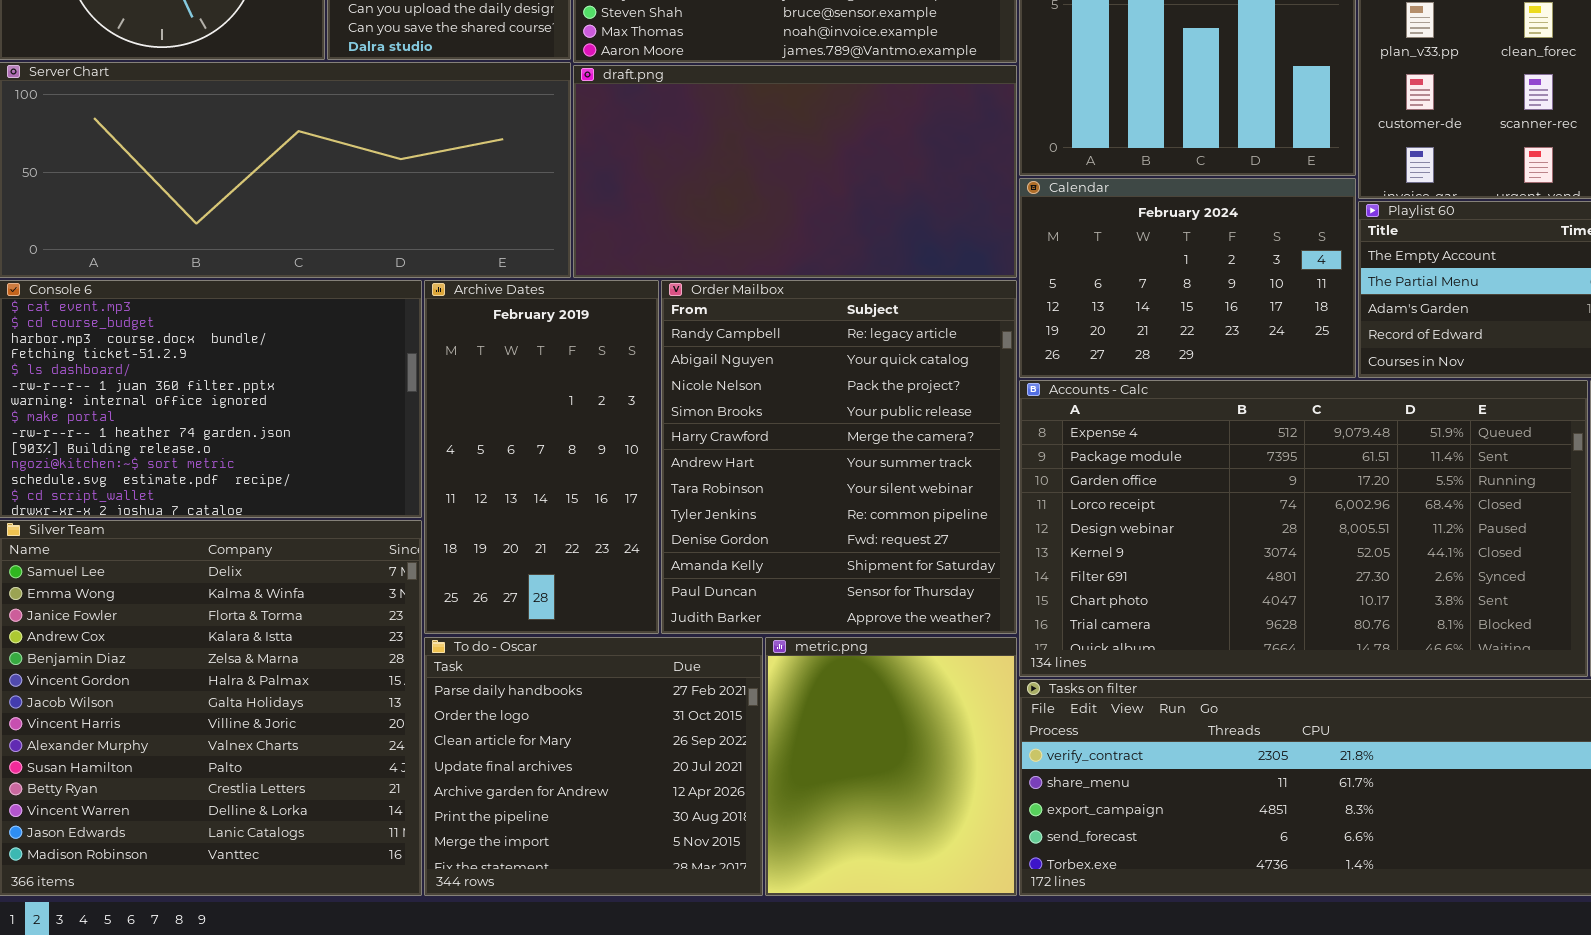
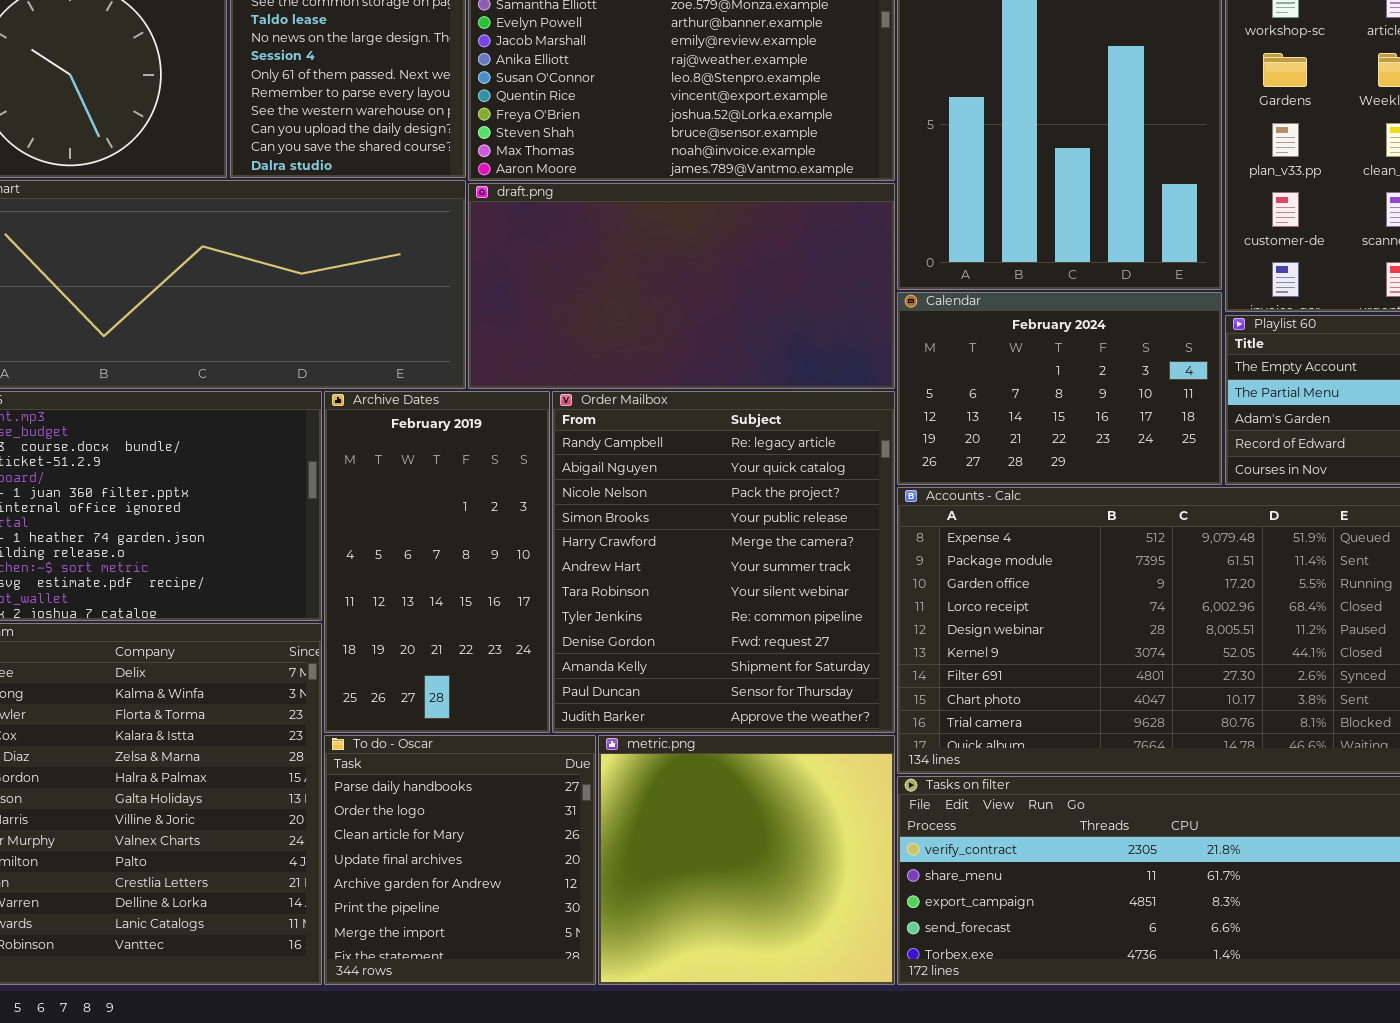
To do - Oscar: [424,637,763,896] -> [324,735,596,985], resized
metric.png: [765,637,1017,896] -> [598,735,895,985], resized

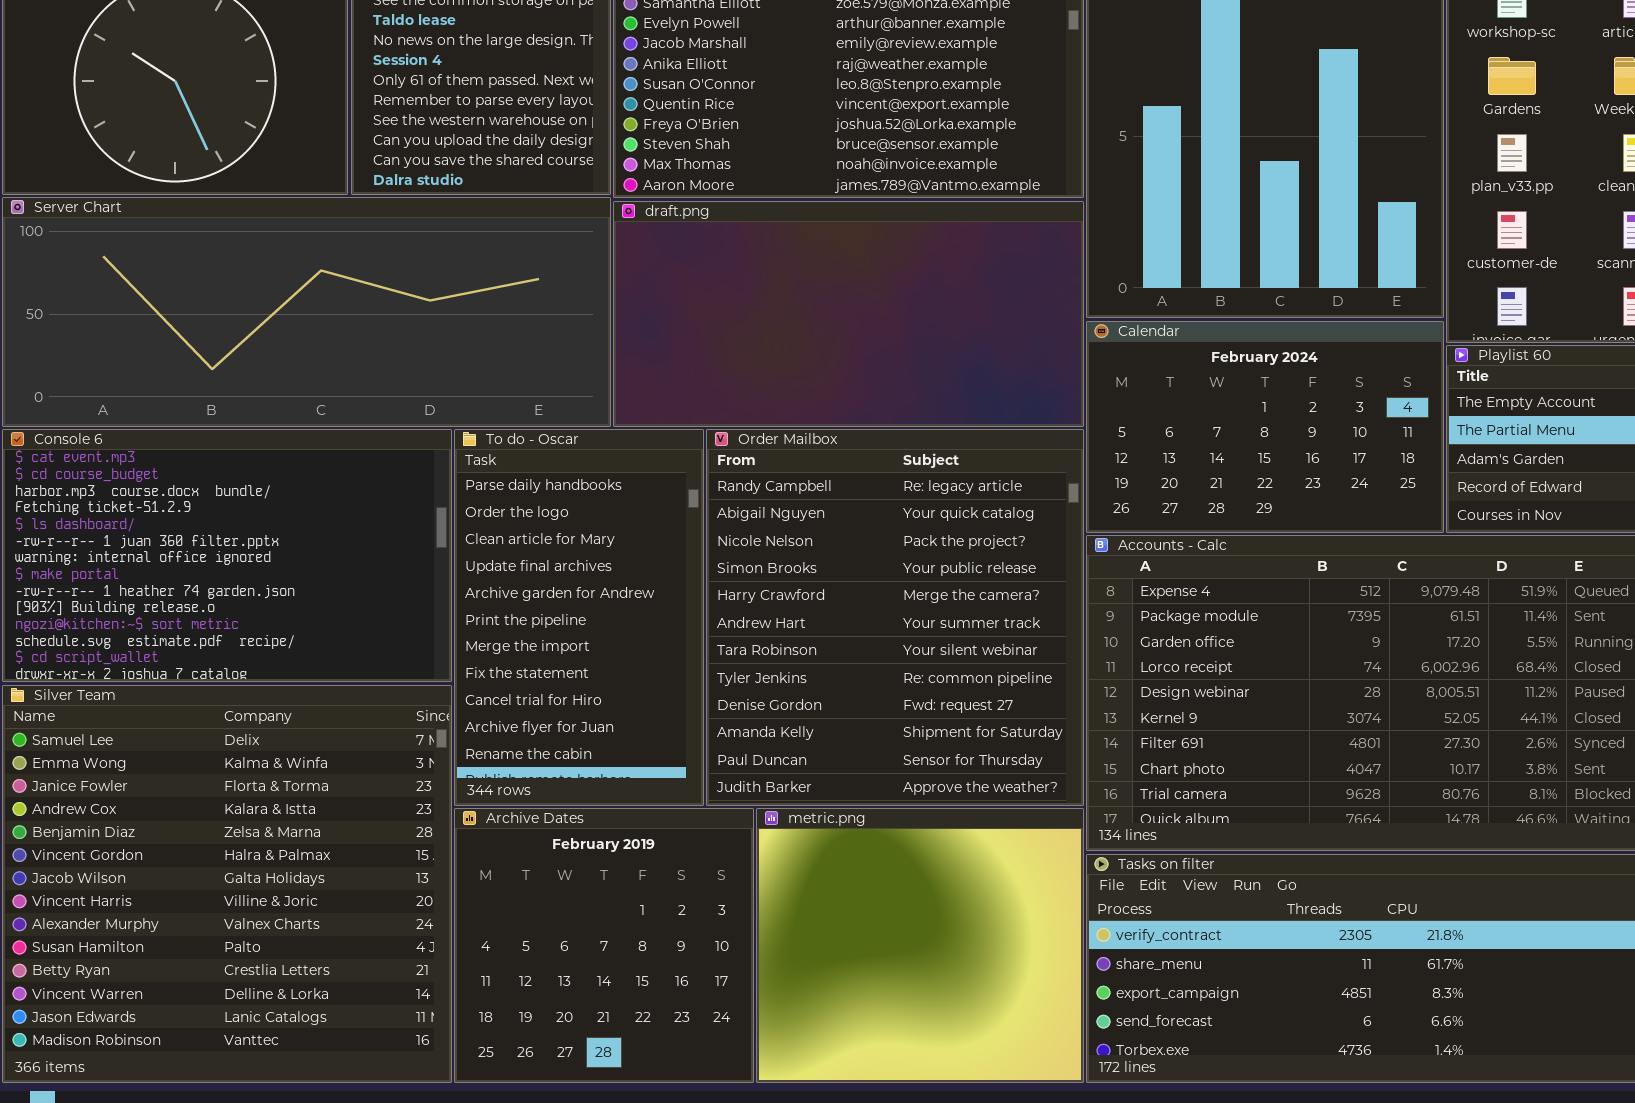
Archive Dates: [324,391,550,733] -> [454,808,754,1083], moved, resized
To do - Oscar: [324,735,596,985] -> [454,429,704,806], moved, resized

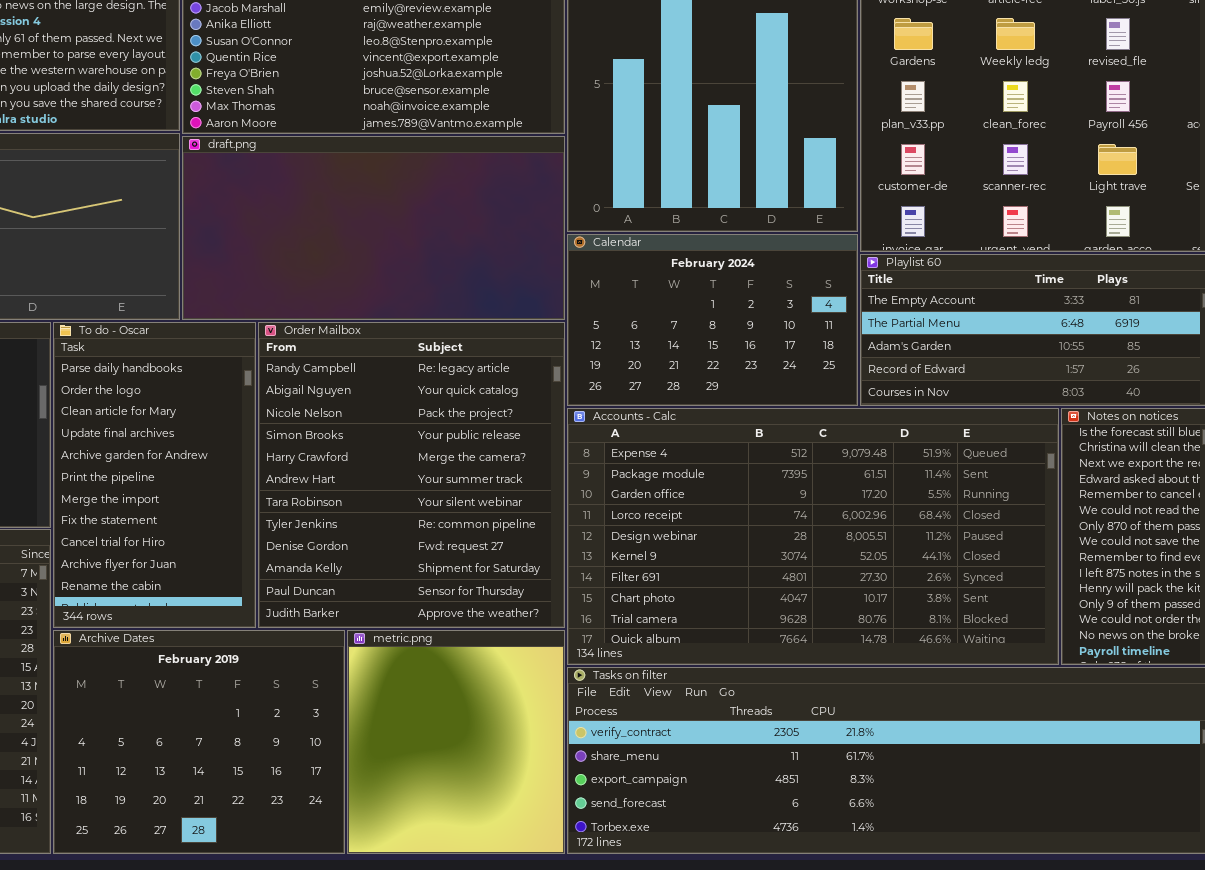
Archive Dates: [454,808,754,1083] -> [53,630,345,854], resized
metric.png: [756,808,1084,1083] -> [347,630,565,854], resized

